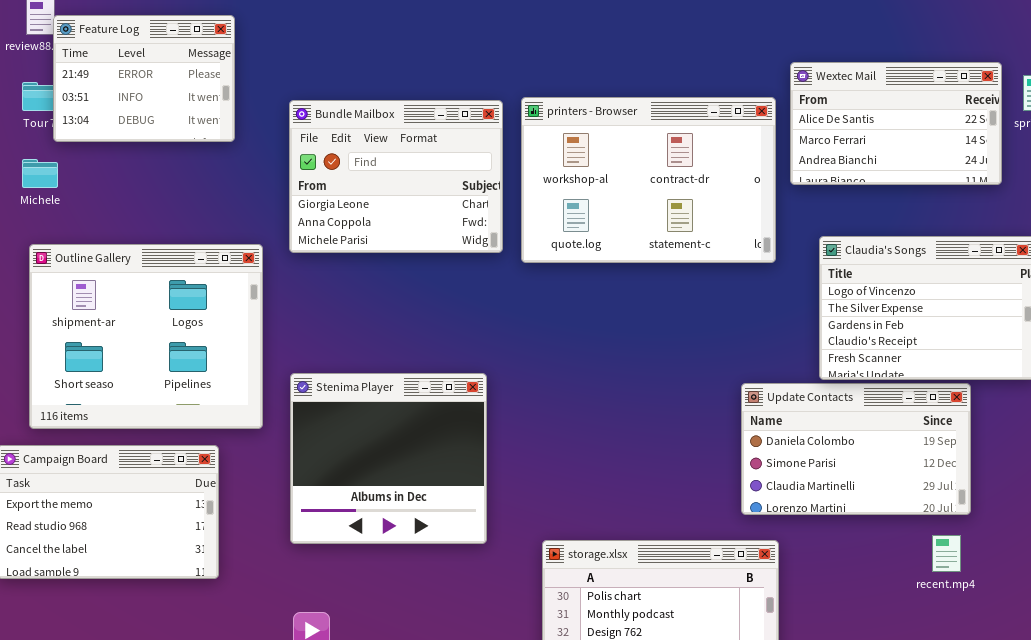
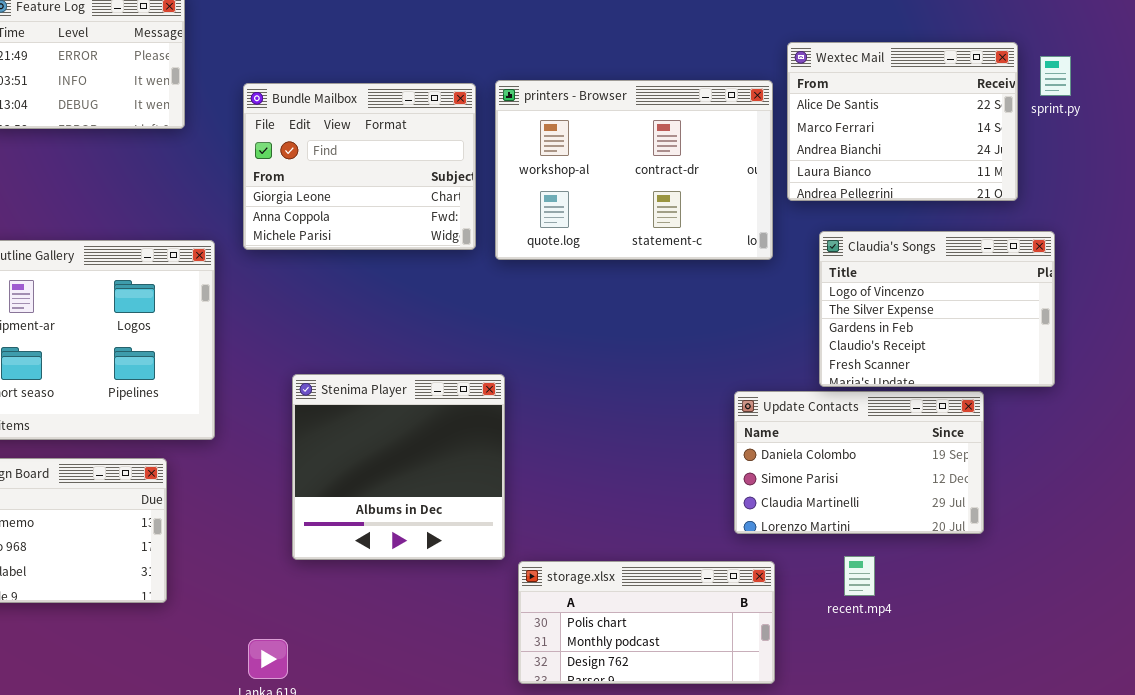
Wextec Mail: [790,62,1002,185] -> [787,42,1018,201], resized
Stenima Player: [290,373,487,544] -> [292,374,505,560], moved
recent.mp4: [932,535,961,572] -> [844,556,875,596], moved

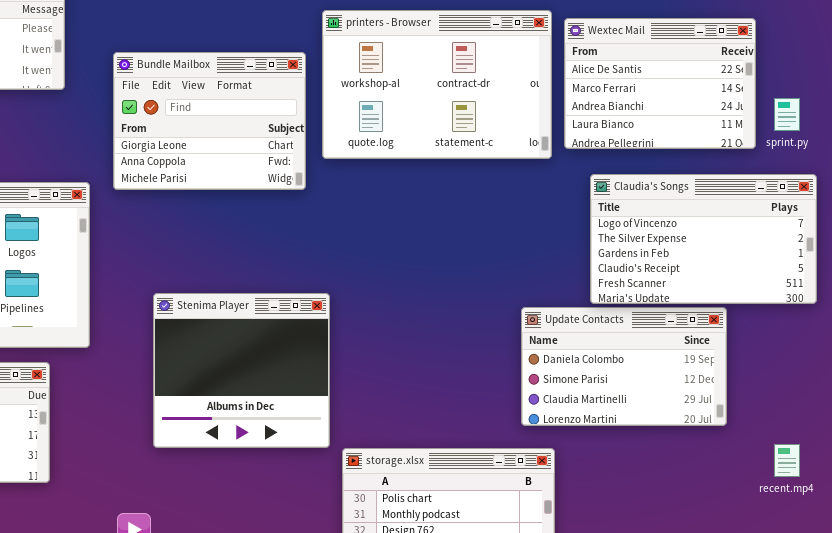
sprint.py: [1040,56,1071,96] -> [774,98,800,131], moved
printers - Browser: [495,80,773,260] -> [322,10,552,159], moved
Claudia's Songs: [819,231,1055,387] -> [590,174,817,304], resized
recent.mp4: [844,556,875,596] -> [774,444,800,477], moved

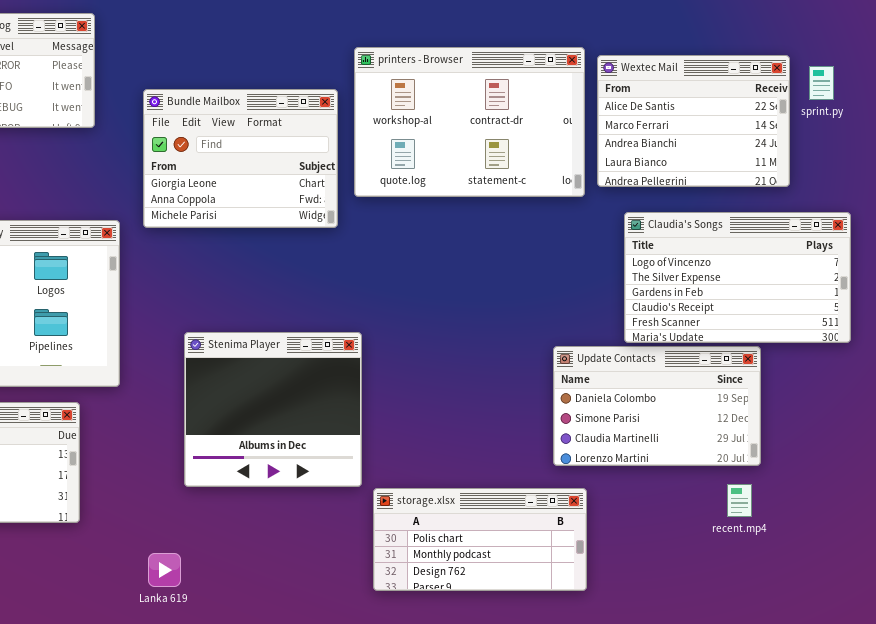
sprint.py: [774,98,800,131] -> [809,66,834,100], moved
recent.mp4: [774,444,800,477] -> [727,484,752,517], moved

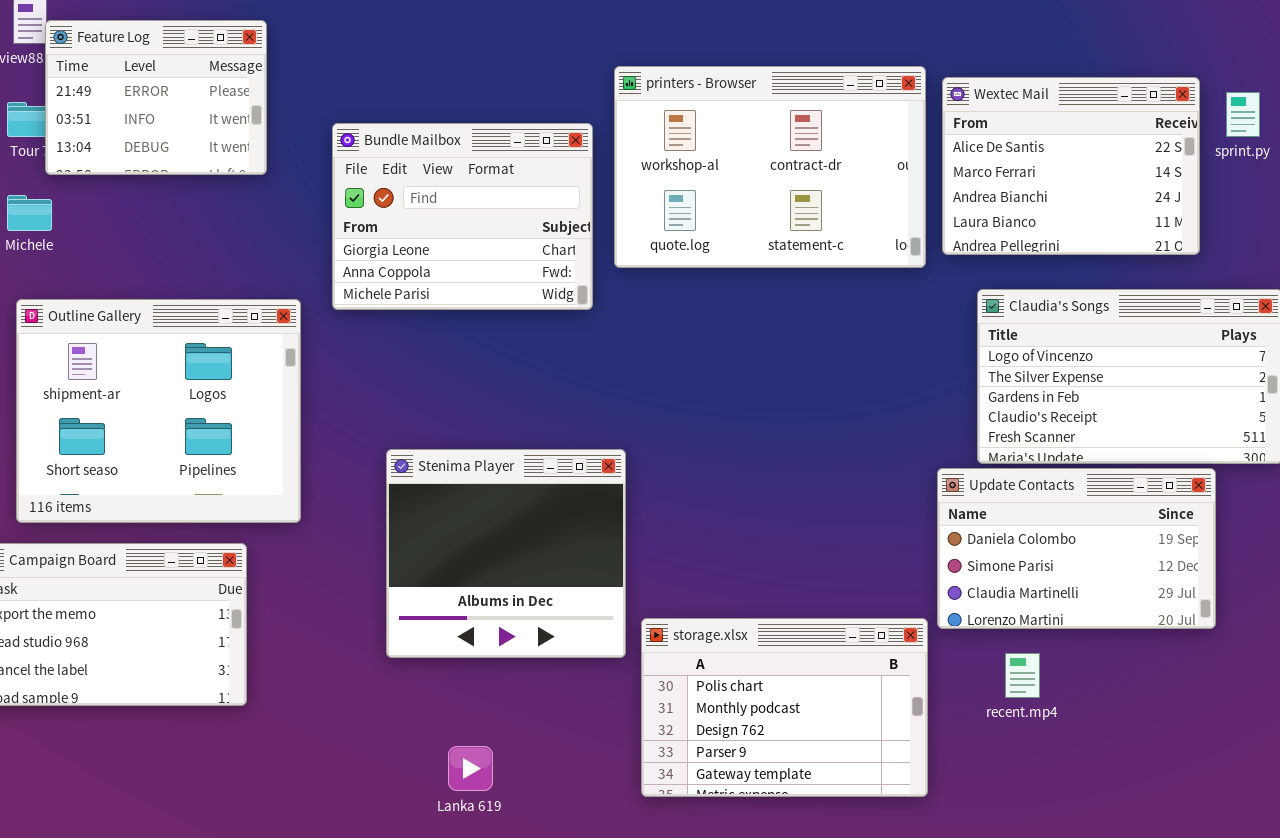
Update Contacts: [553,346,761,466] -> [937,468,1216,629], moved
recent.mp4: [727,484,752,517] -> [1005,653,1040,698], moved
storage.xlsx: [373,488,587,591] -> [641,618,928,797], resized
Lanka 619: [148,553,181,587] -> [448,746,493,791], moved

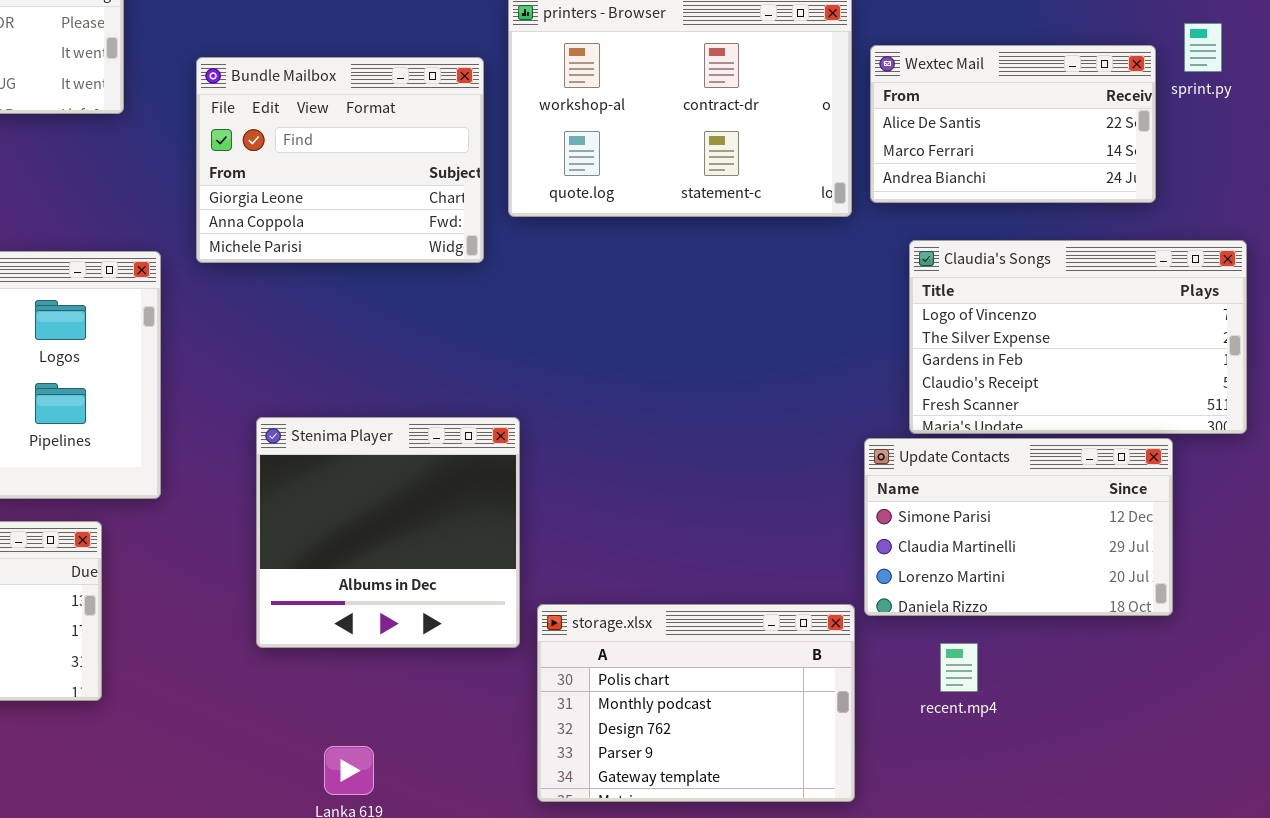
Wextec Mail: [942,77,1200,255] -> [870,45,1156,203], resized
Update Contacts: [937,468,1216,629] -> [864,438,1173,616], scrolled down 1 row

